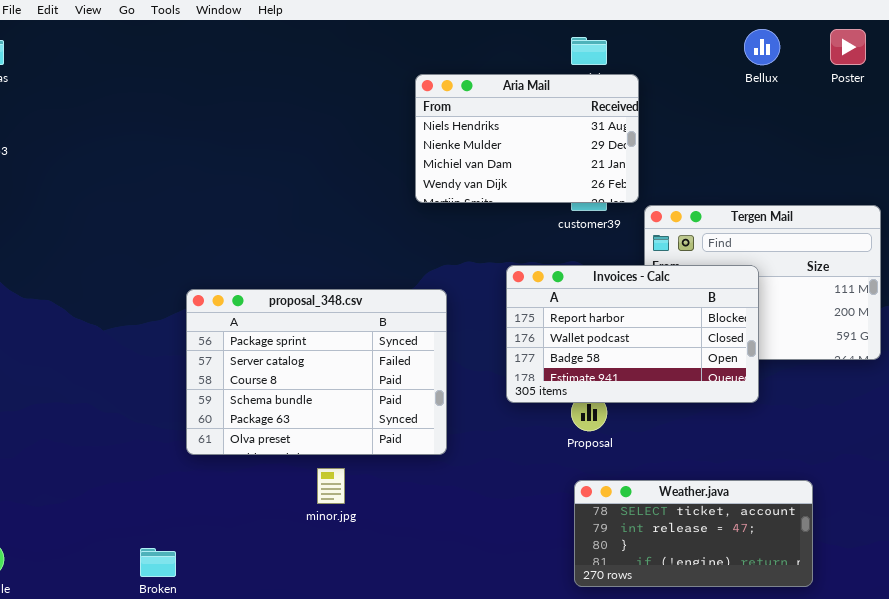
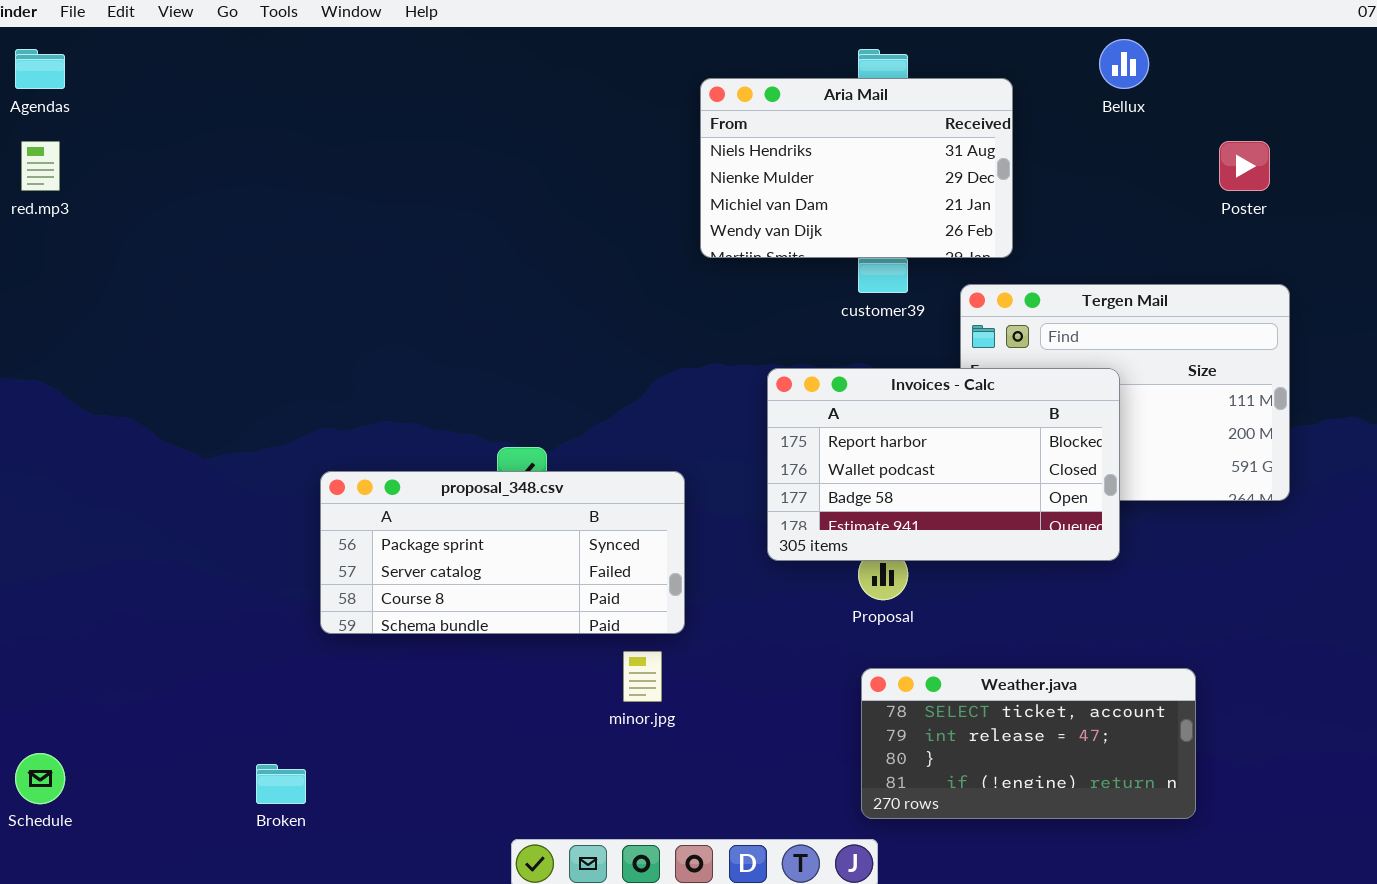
Poster: [830,29,866,65] -> [1219,141,1270,191], moved
Aria Mail: [415,74,639,203] -> [700,78,1013,258], moved
proposal_348.csv: [186,289,447,455] -> [320,471,685,634], resized
minor.jpg: [317,468,345,504] -> [623,651,662,702], moved

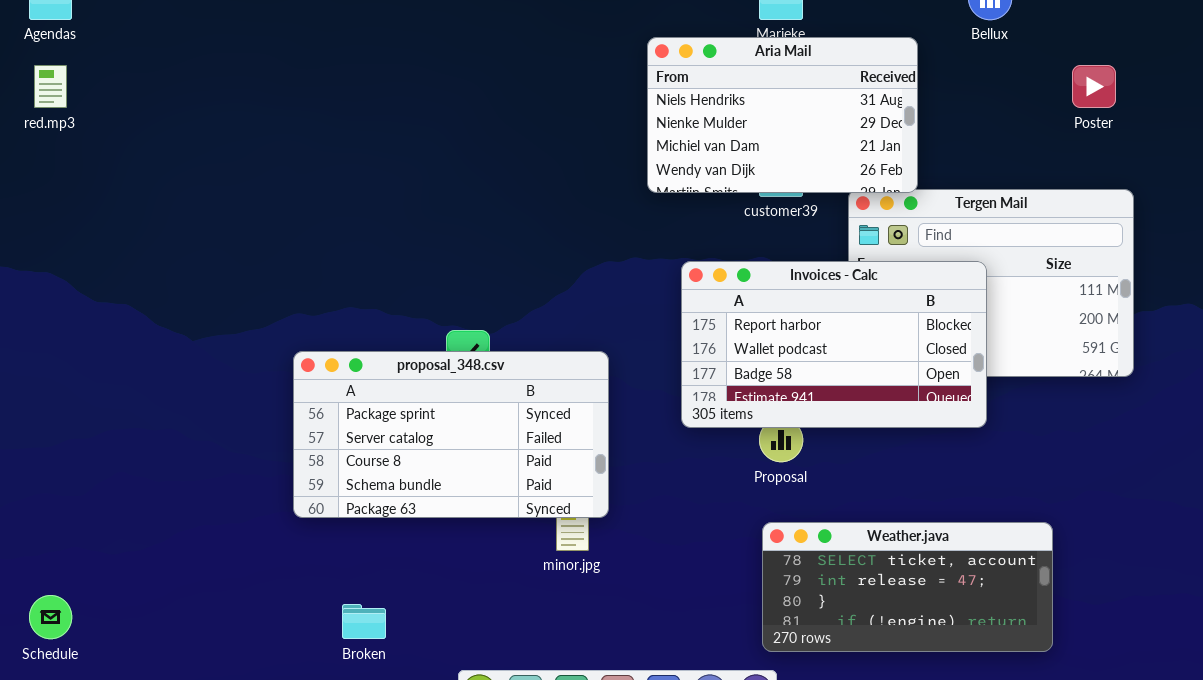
Aria Mail: [700,78,1013,258] -> [647,37,918,193], moved
proposal_348.csv: [320,471,685,634] -> [293,351,609,518], resized
Broken: [256,764,306,804] -> [342,604,386,639], moved

